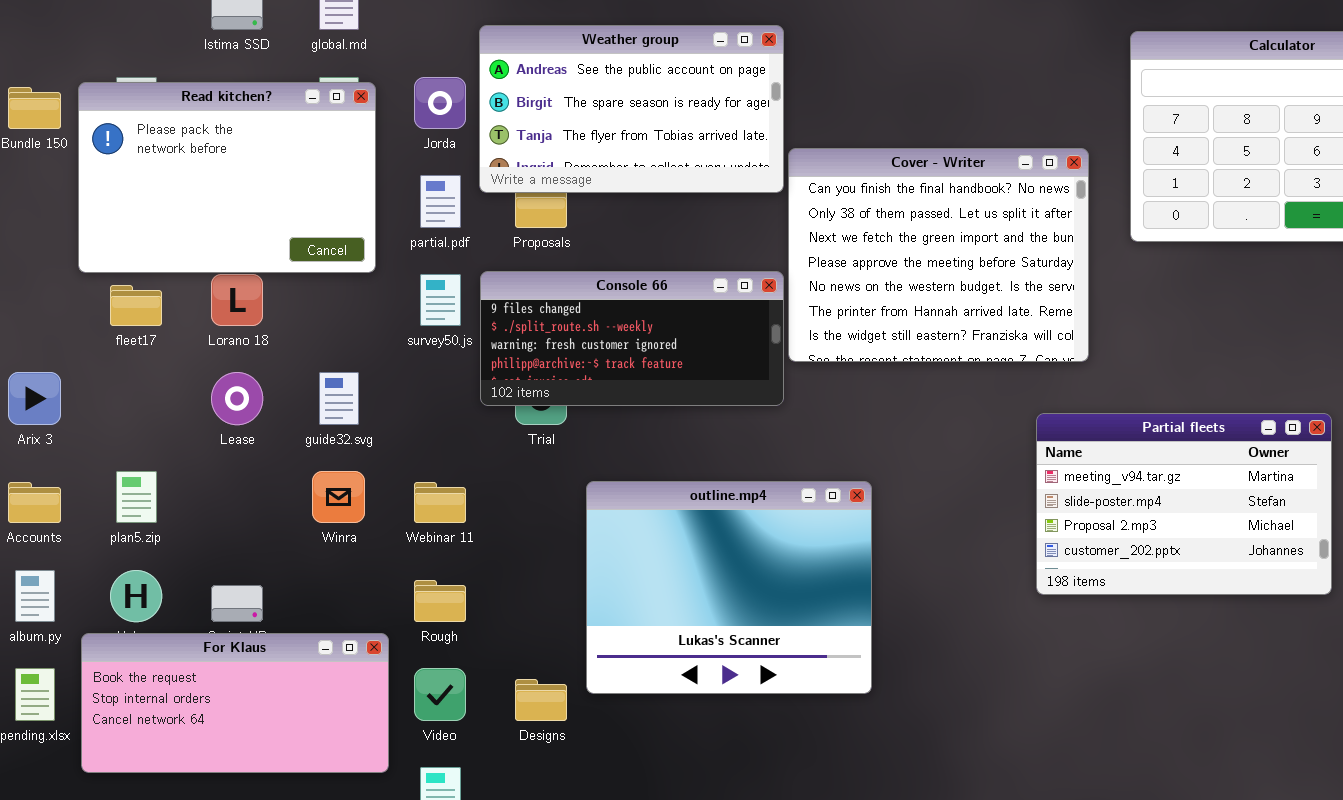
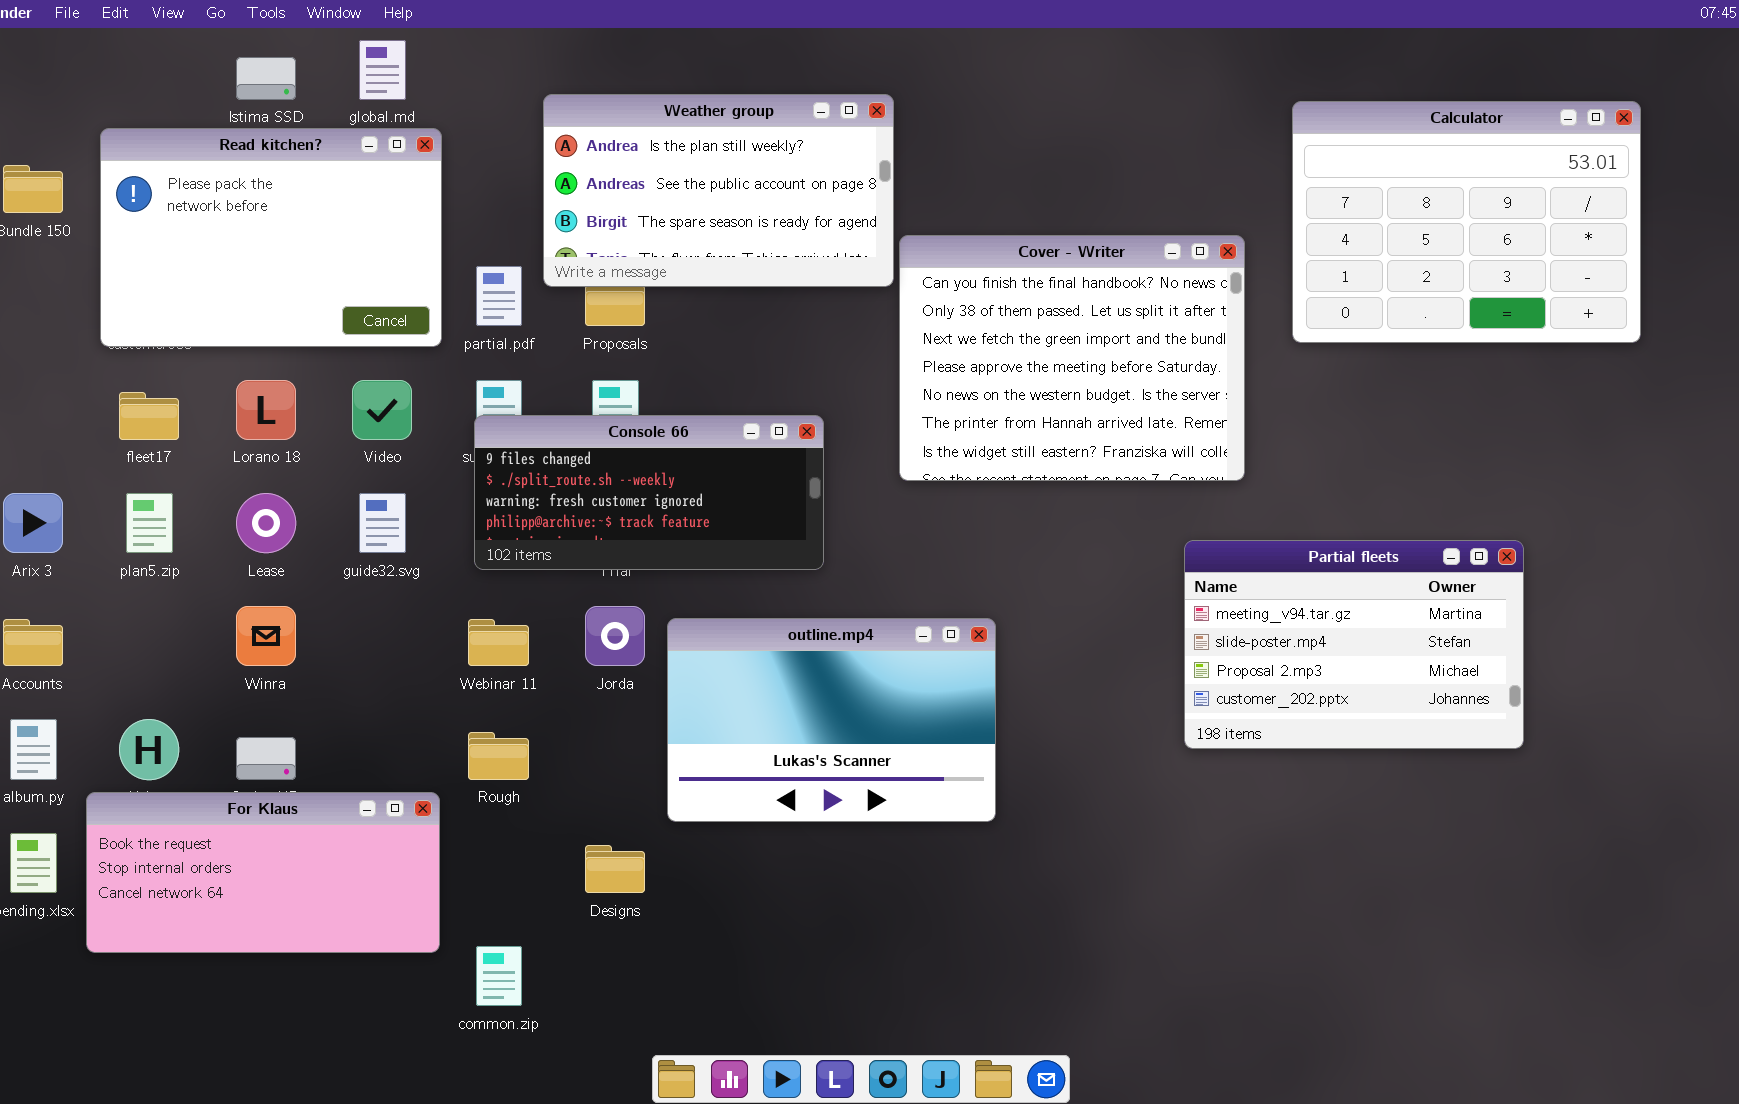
Weather group: [479,25,784,193] -> [543,94,894,287], scrolled up 1 row
Jorda: [414,77,466,129] -> [585,606,645,666], moved
Read kitchen?: [78,82,376,273] -> [100,128,442,347], moved
Console 66: [480,271,784,406] -> [474,415,824,570], moved
plan5.zip: [116,471,157,523] -> [126,493,173,553], moved
Winra: [312,471,365,523] -> [236,606,296,666], moved
outline.mp4: [586,481,872,694] -> [667,618,996,822], resized
Video: [414,668,466,721] -> [352,380,412,440], moved

